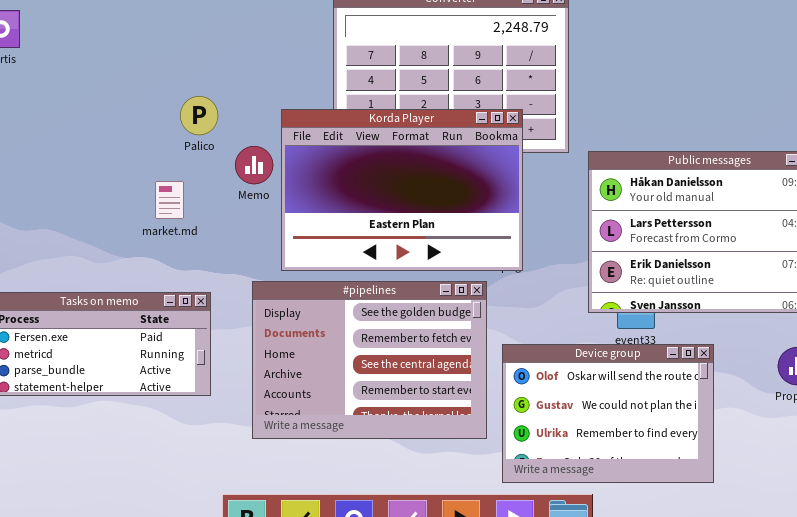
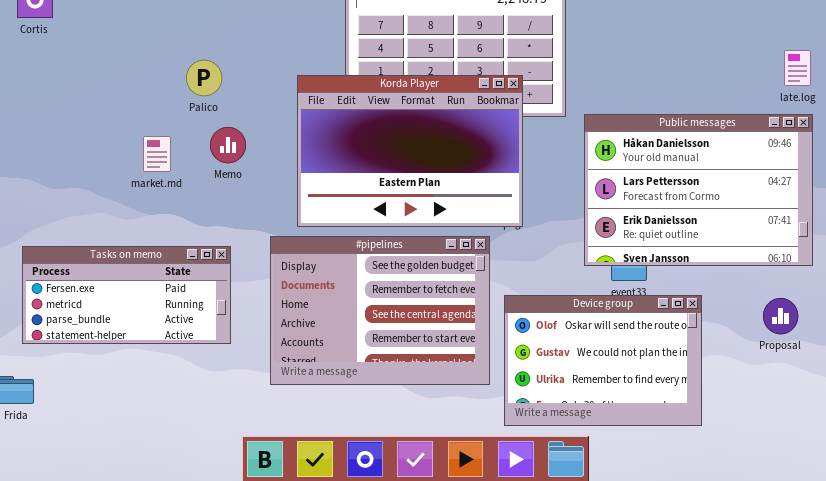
Palico: [180,96,218,135] -> [186,60,222,96], moved
Memo: [235,146,273,184] -> [210,127,246,163], moved
market.md: [155,181,184,219] -> [143,136,171,172], moved

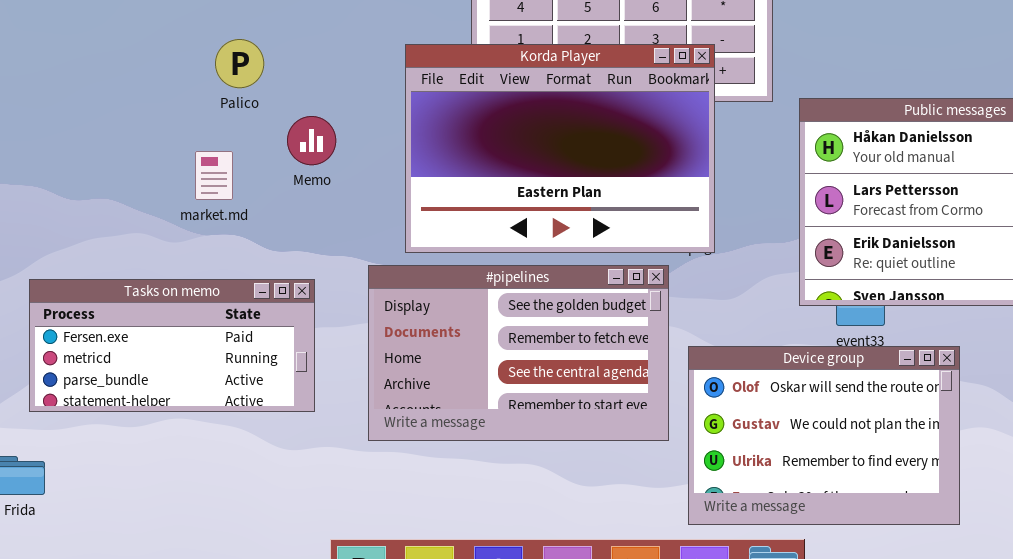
Palico: [186,60,222,96] -> [215,39,264,88], moved
market.md: [143,136,171,172] -> [195,151,233,200], moved
#pipelines: [270,236,490,385] -> [368,265,669,441], resized

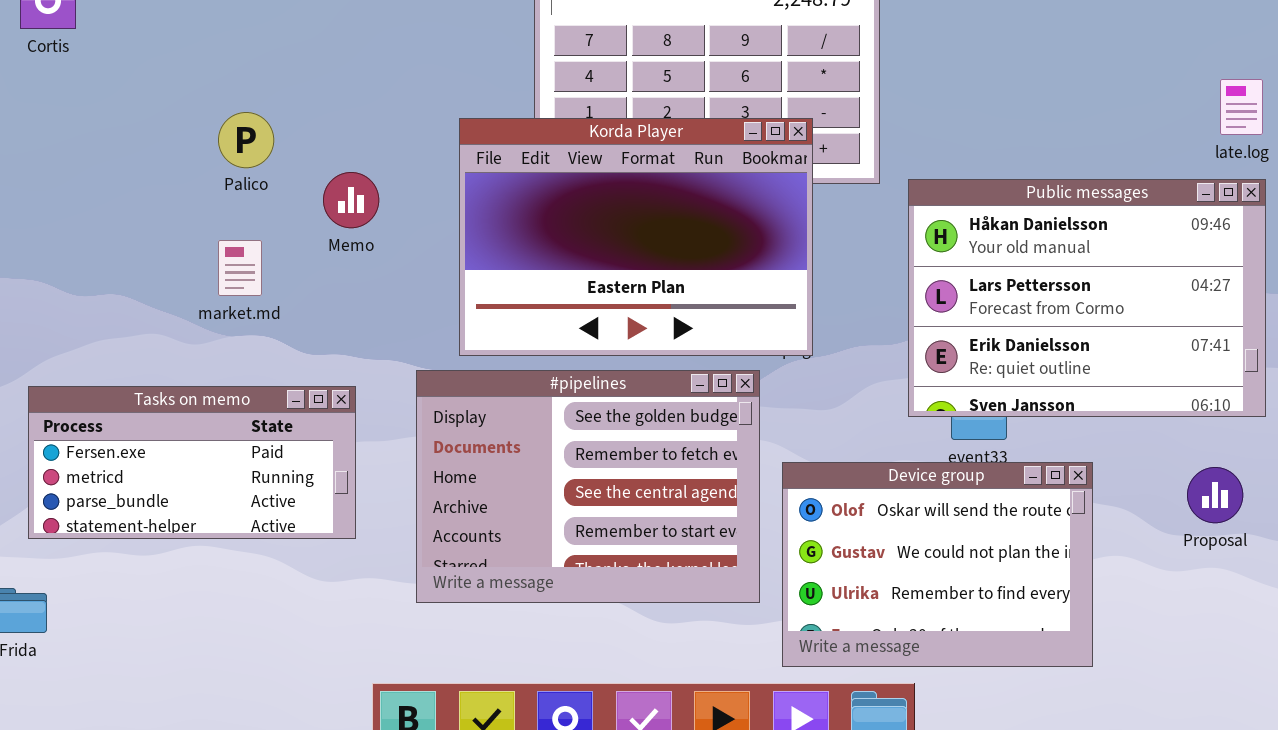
Palico: [215,39,264,88] -> [218,112,274,168], moved
Memo: [287,116,336,165] -> [323,172,379,228], moved
#pipelines: [368,265,669,441] -> [416,370,760,603], resized

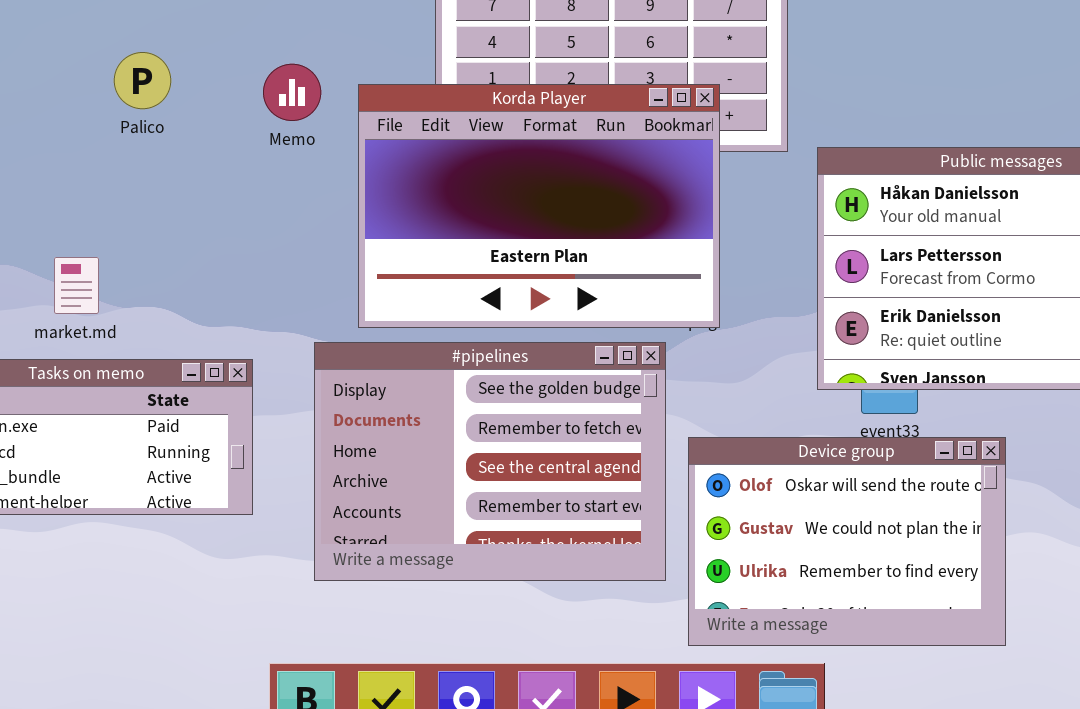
Palico: [218,112,274,168] -> [114,52,171,109], moved
Memo: [323,172,379,228] -> [263,64,321,121], moved
market.md: [218,240,262,296] -> [54,257,99,314], moved

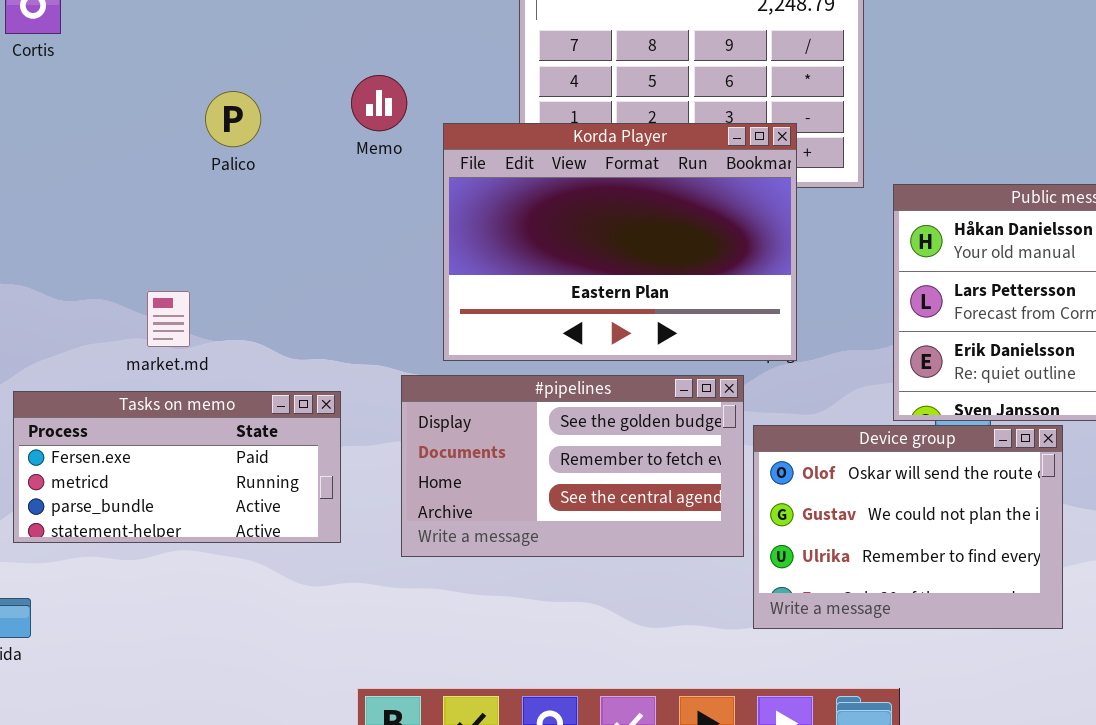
Memo: [263,64,321,121] -> [351,75,407,131], moved
#pipelines: [314,342,666,581] -> [401,375,744,557], resized
Device group: [688,437,1006,646] -> [753,425,1063,629], moved

